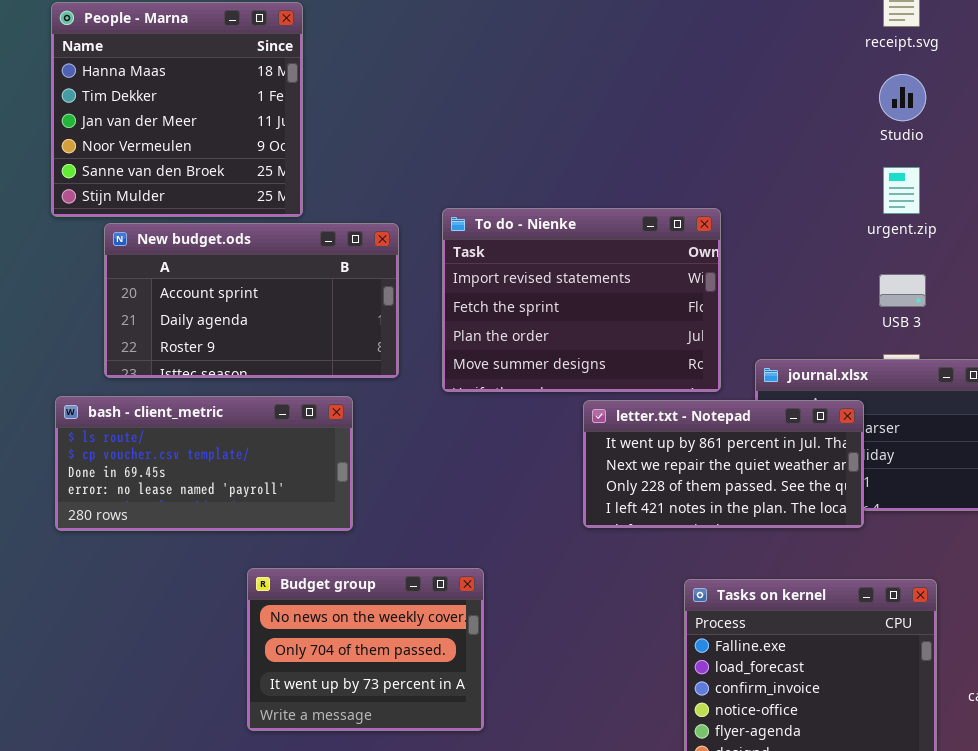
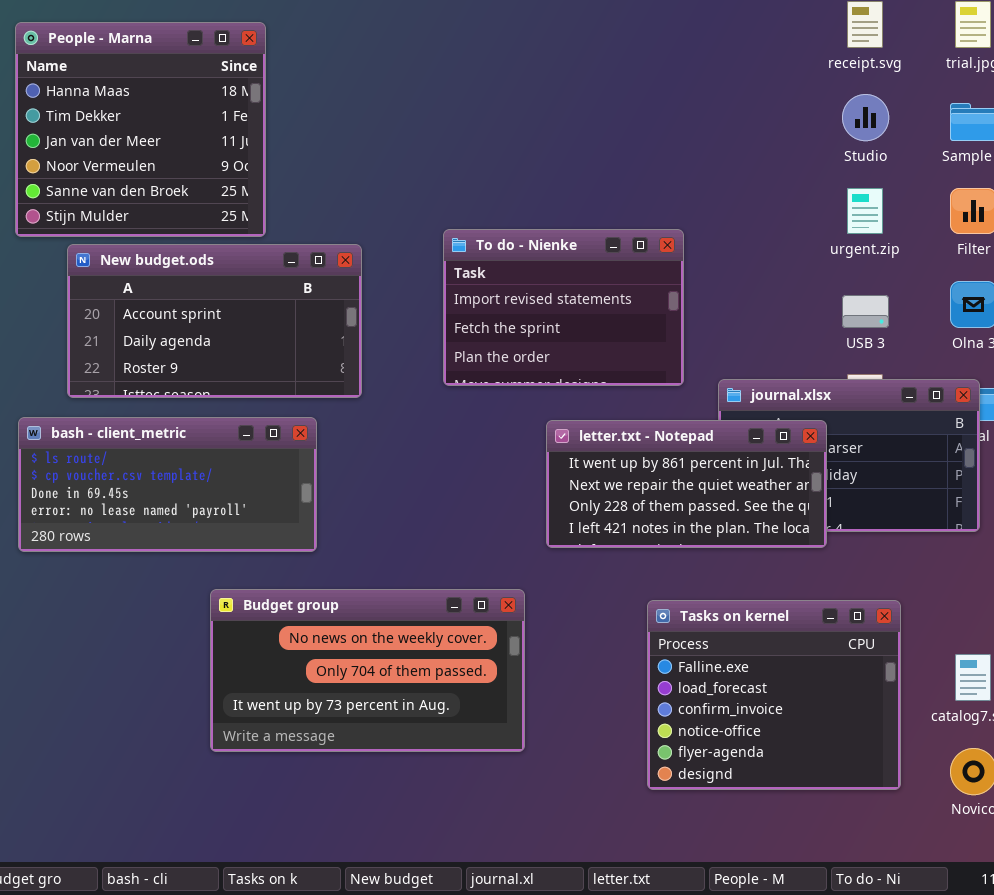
To do - Nienke: [442,208,721,392] -> [443,229,684,386], resized
Budget group: [247,568,484,731] -> [210,589,525,752], resized

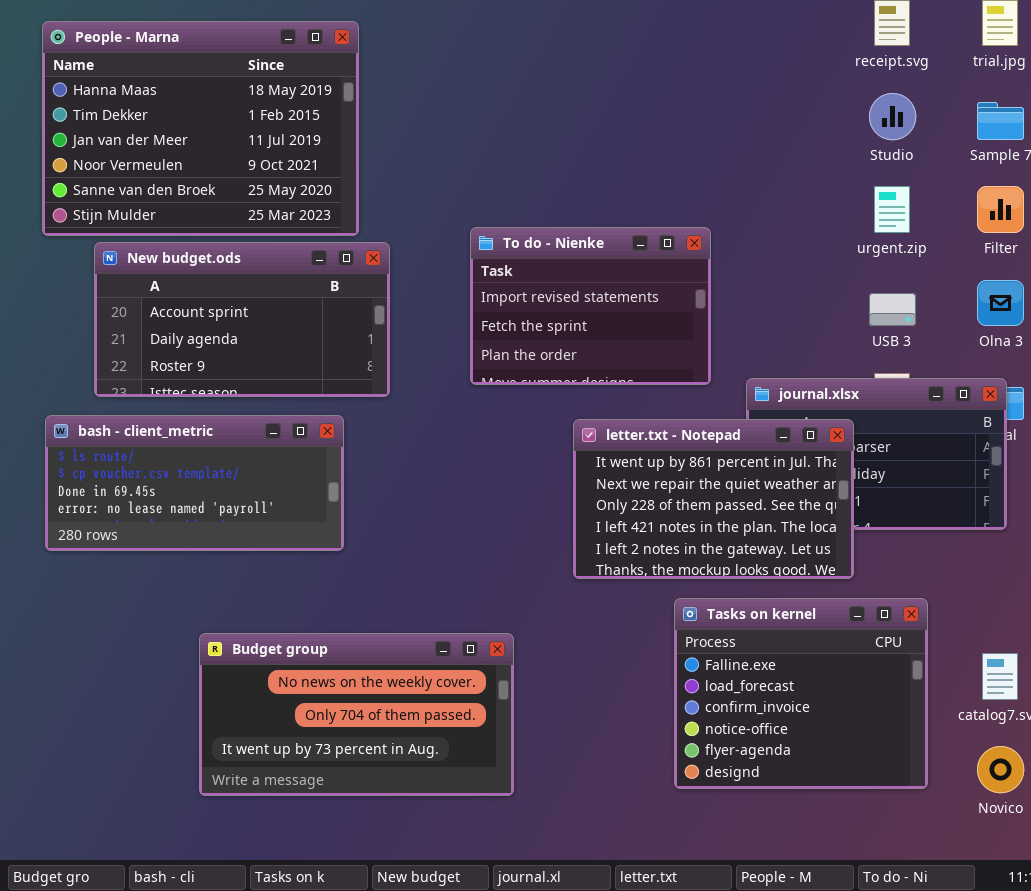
People - Marna: [15,22,266,237] -> [42,21,359,236], resized
letter.txt - Notepad: [546,420,827,548] -> [573,419,854,579], resized
Budget group: [210,589,525,752] -> [199,633,514,796], moved

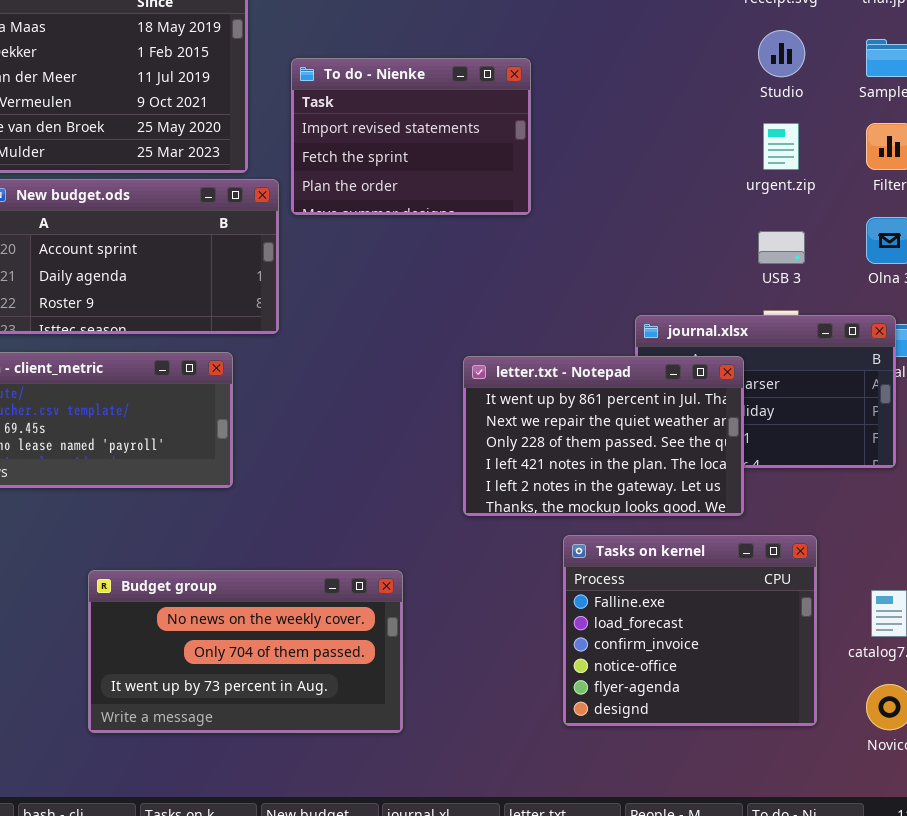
To do - Nienke: [470,227,711,385] -> [291,58,531,215], moved

